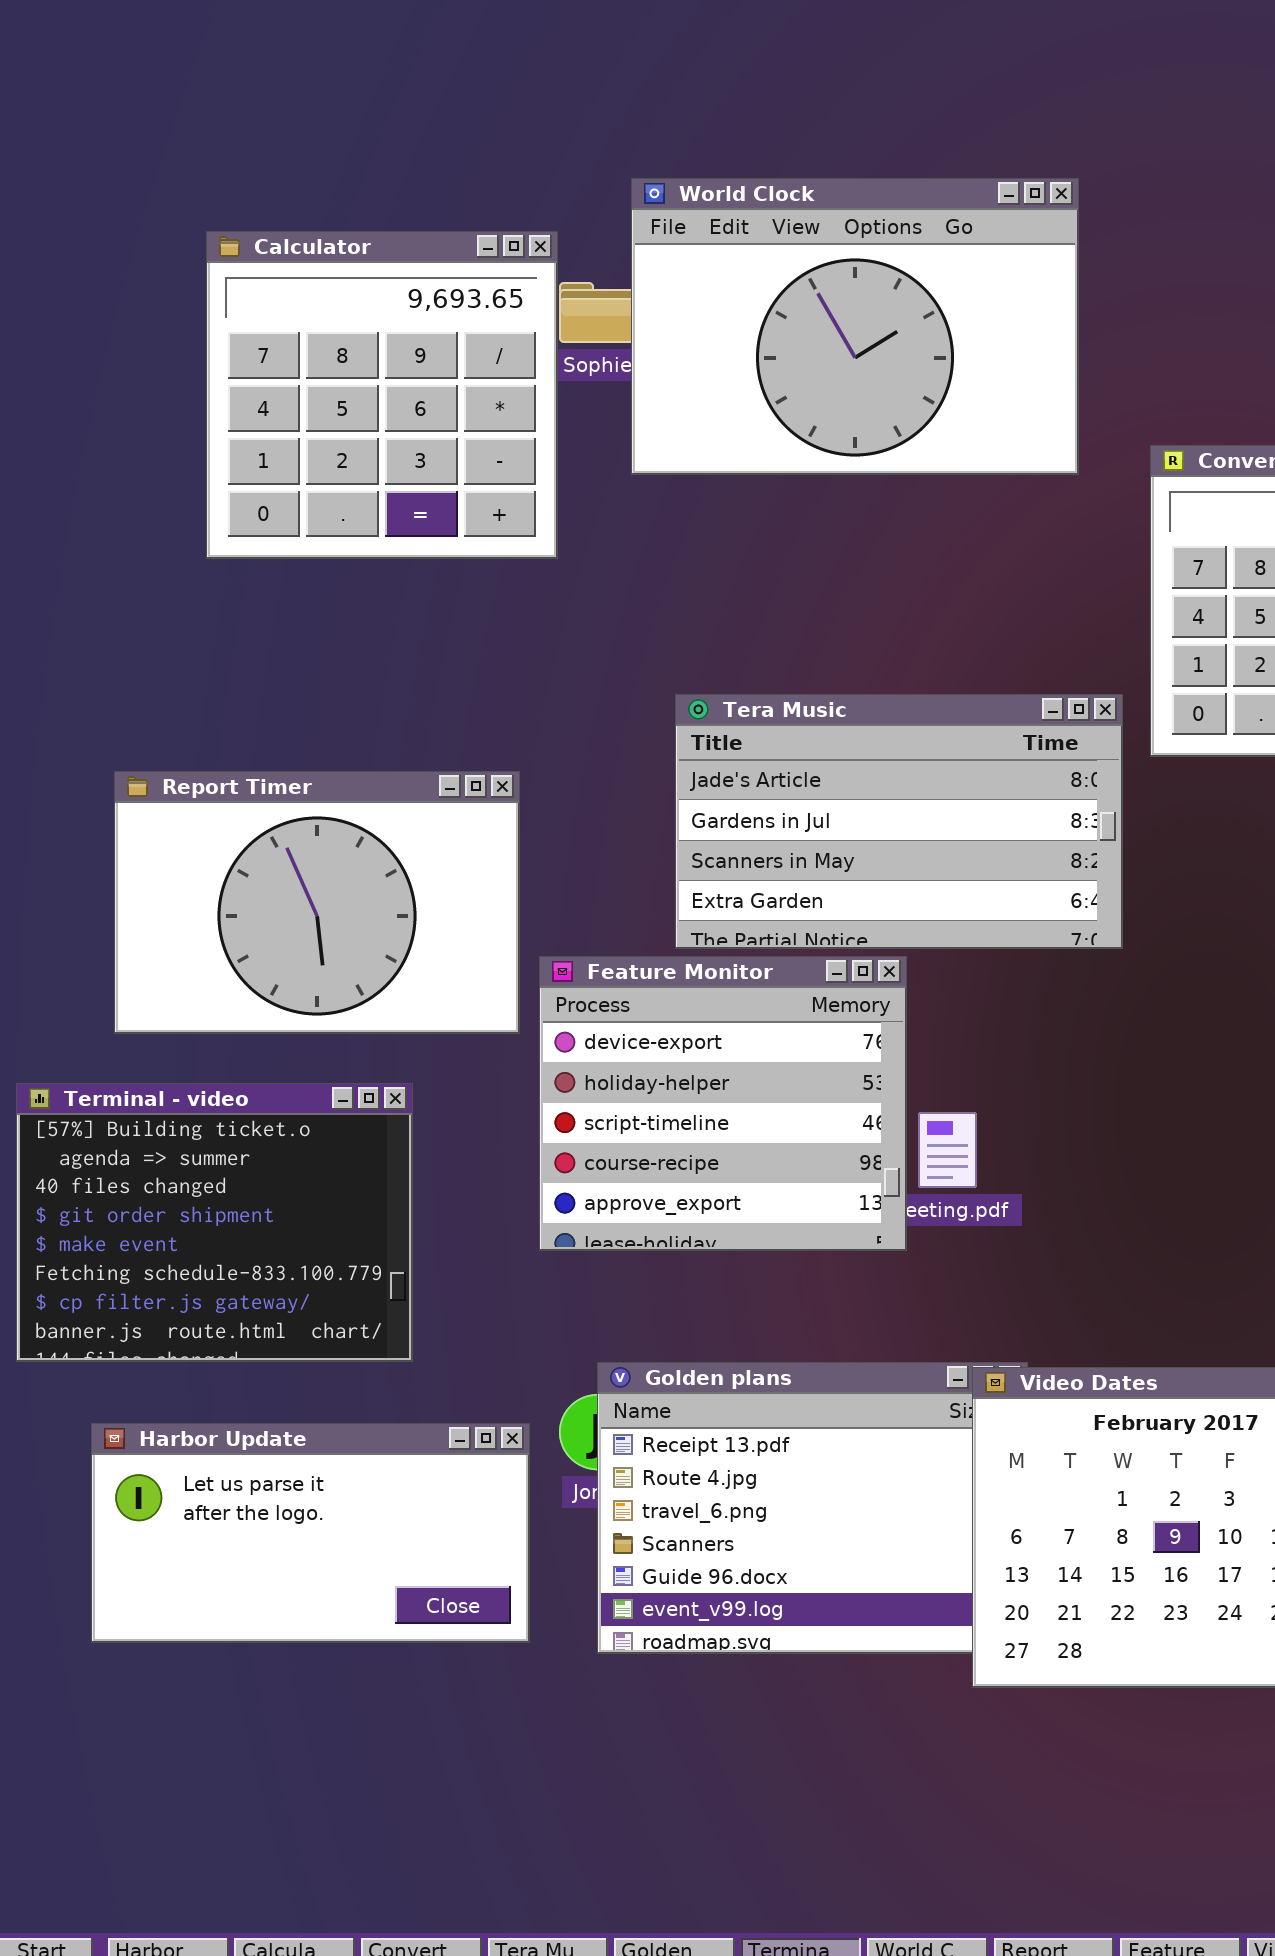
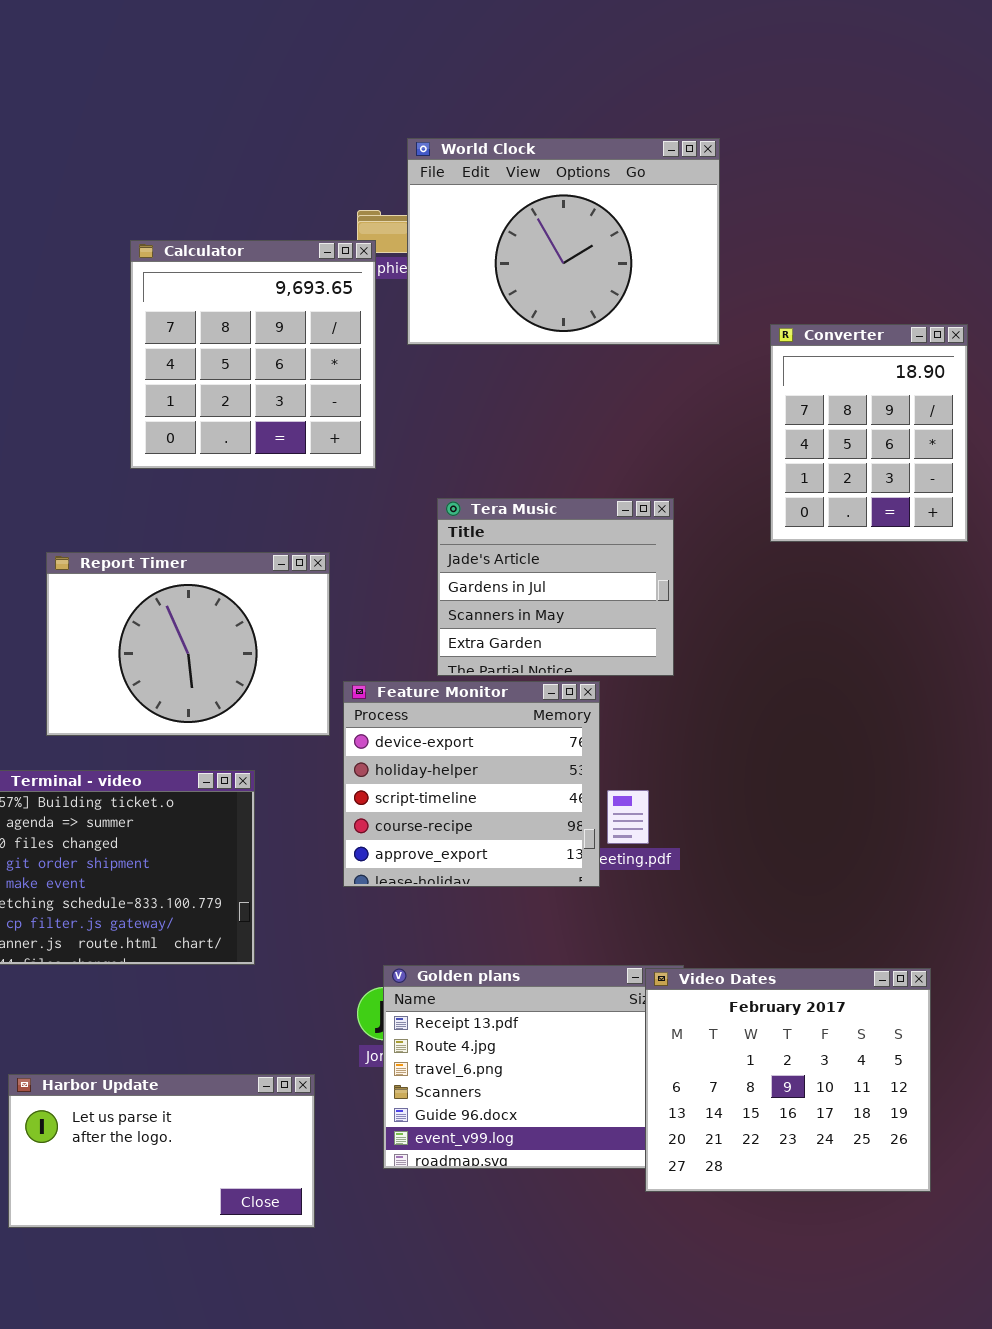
Calculator: [206,231,558,559] -> [130,240,376,469], moved
Tera Music: [675,694,1123,949] -> [437,498,674,676], resized
Harbor Update: [91,1423,530,1643] -> [8,1074,315,1228], moved

